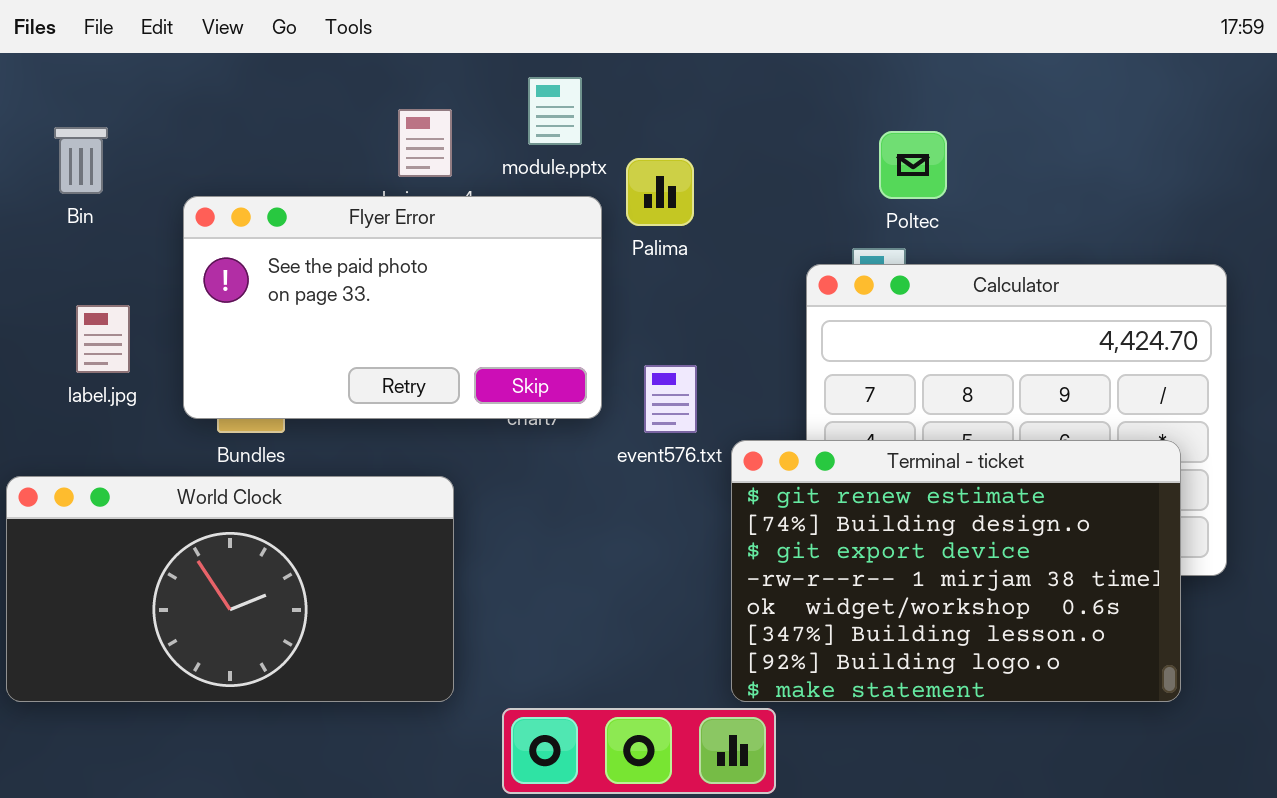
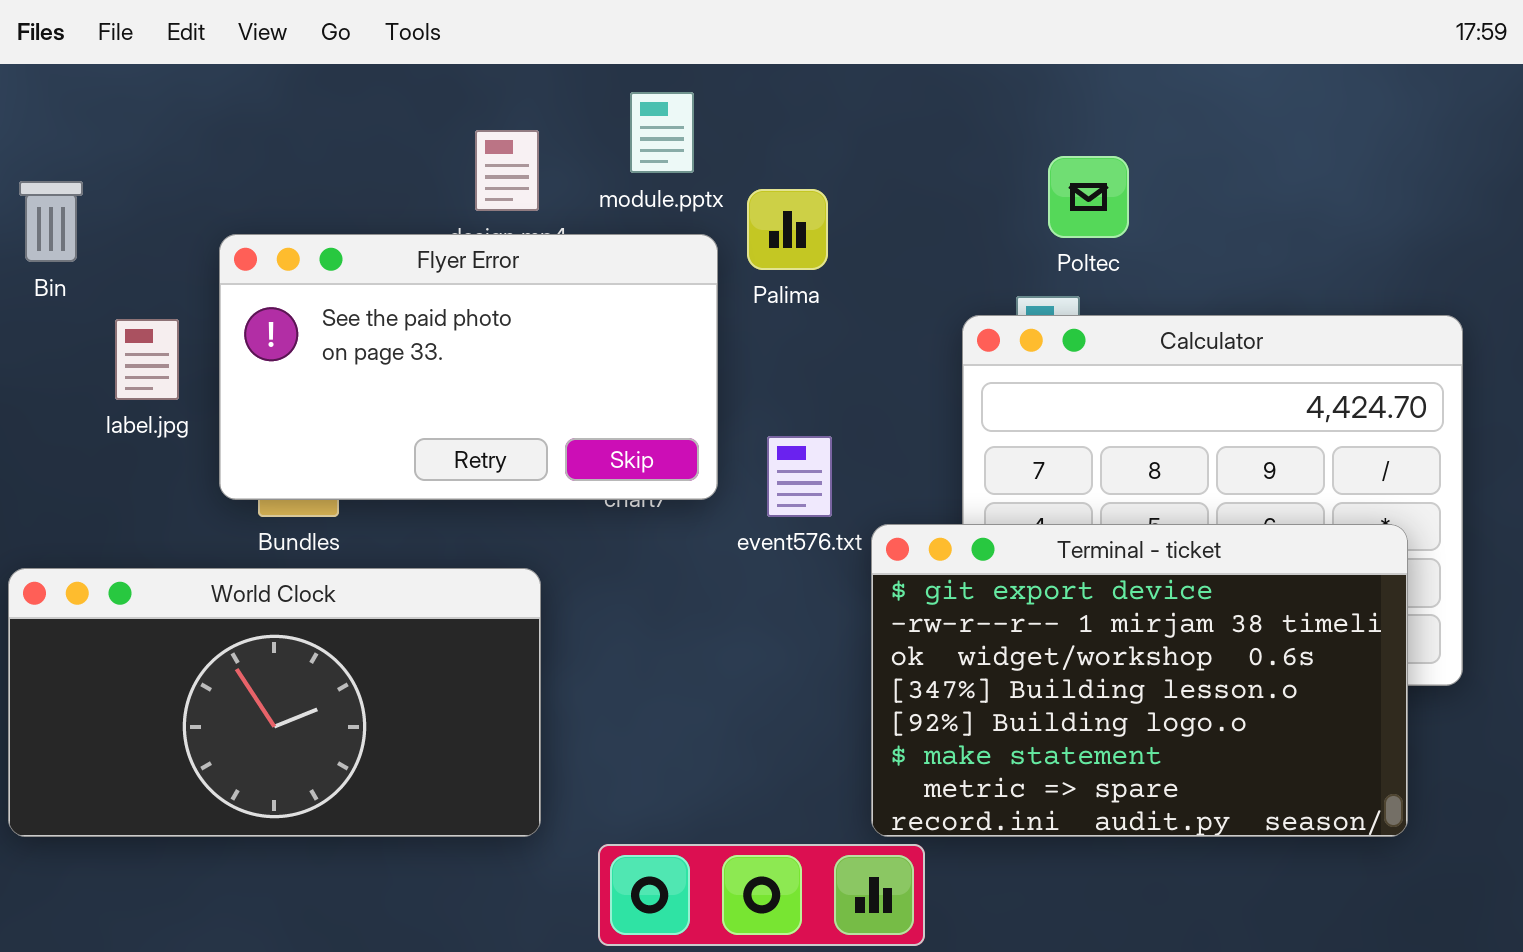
Bin: [54,127,108,194] -> [19,181,83,262], moved
label.jpg: [76,305,130,373] -> [115,319,179,400], moved
Terminal - ticket: [731,440,1181,702] -> [871,524,1408,837], scrolled down 2 rows

